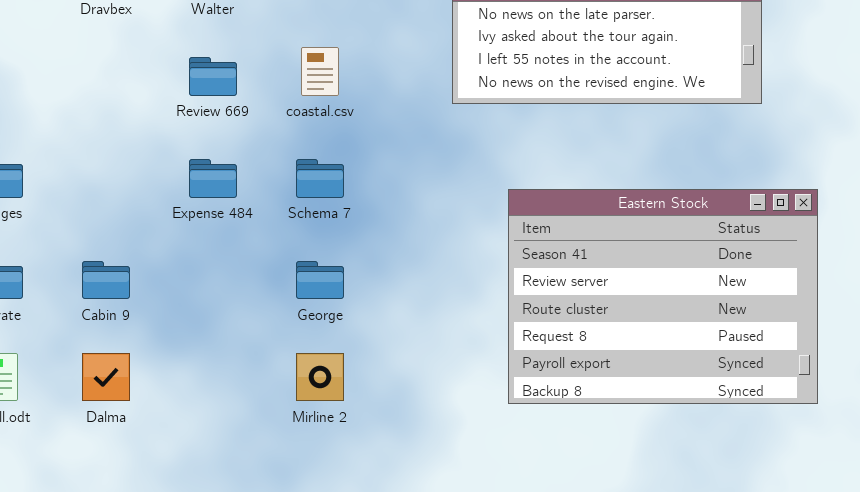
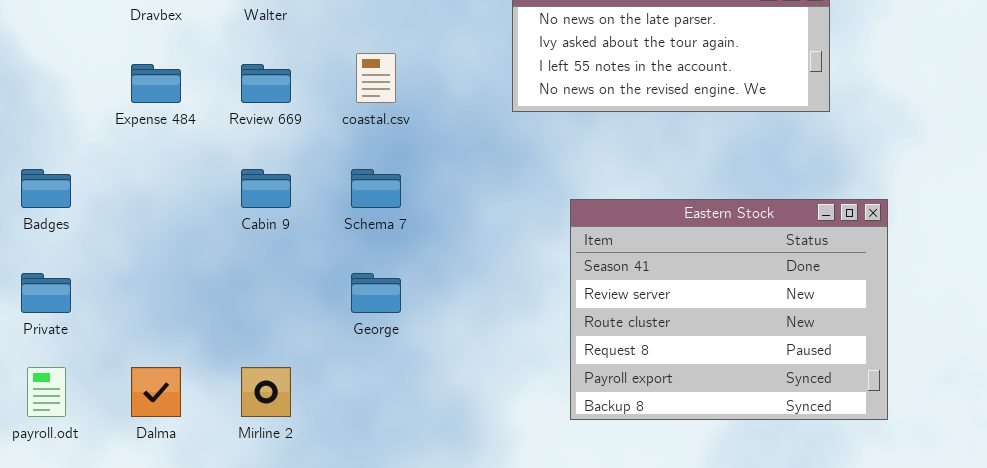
Expense 484: [189,159,237,198] -> [131,64,181,103], moved
Cabin 9: [82,261,130,299] -> [241,169,291,208], moved
Mirline 2: [296,353,344,401] -> [241,367,291,417], moved

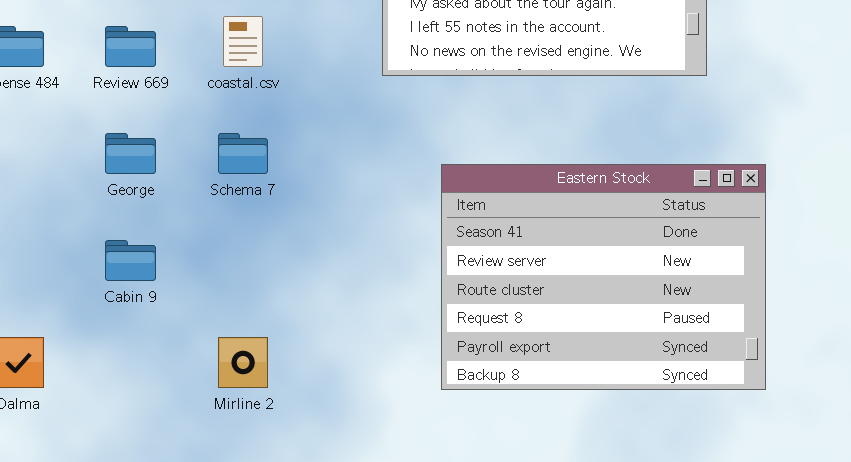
Cabin 9: [241,169,291,208] -> [105,240,156,281], moved
George: [351,273,401,313] -> [105,133,156,174], moved
Mirline 2: [241,367,291,417] -> [218,337,268,388], moved

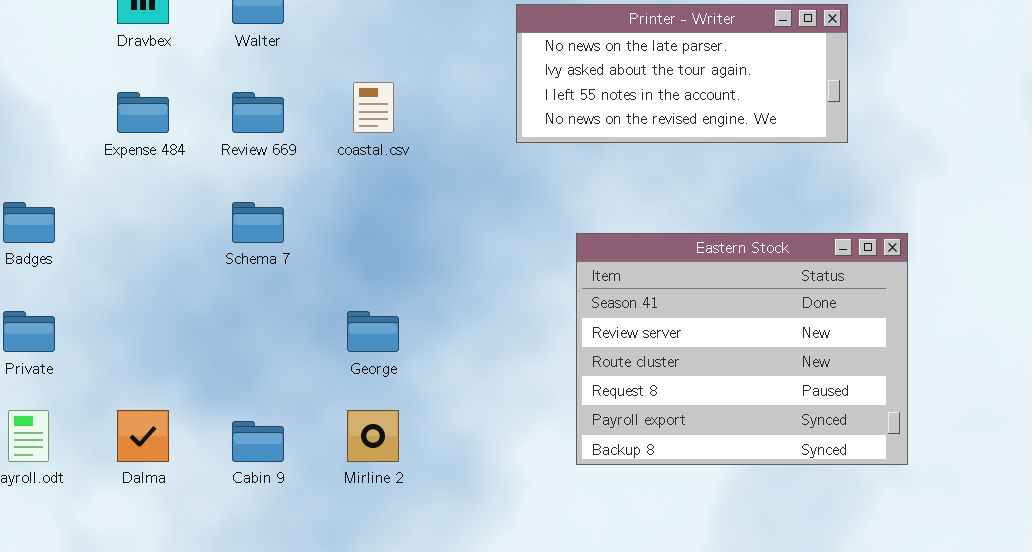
George: [105,133,156,174] -> [347,311,399,352], moved
Schema 7: [218,133,268,174] -> [232,202,284,243], moved
Cabin 9: [105,240,156,281] -> [232,421,284,462], moved

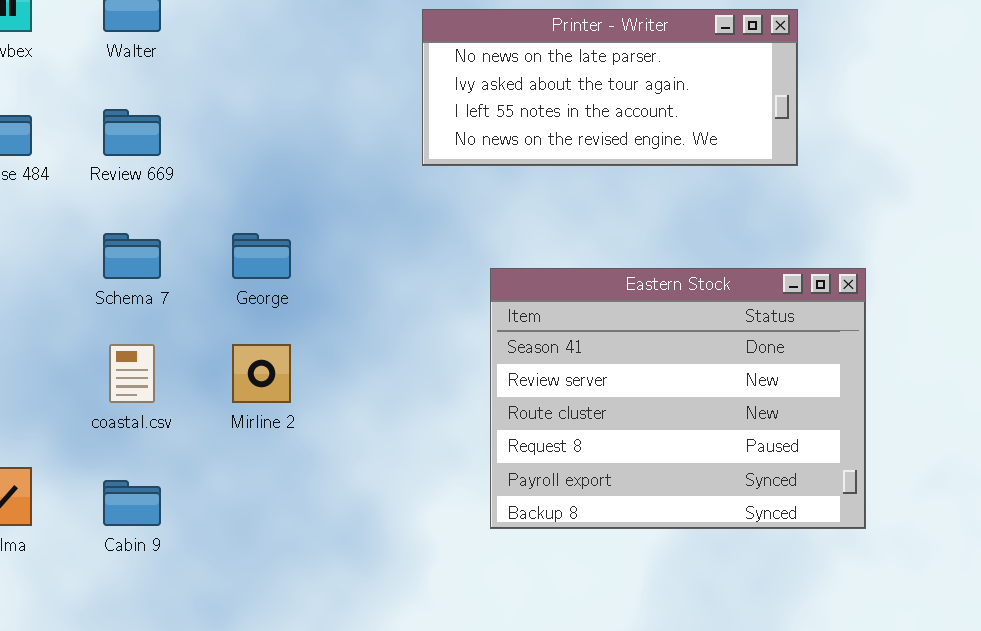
coastal.csv: [353,82,394,133] -> [109,344,155,403], moved
George: [347,311,399,352] -> [232,233,291,279], moved
Mirline 2: [347,410,399,462] -> [232,344,291,403], moved

